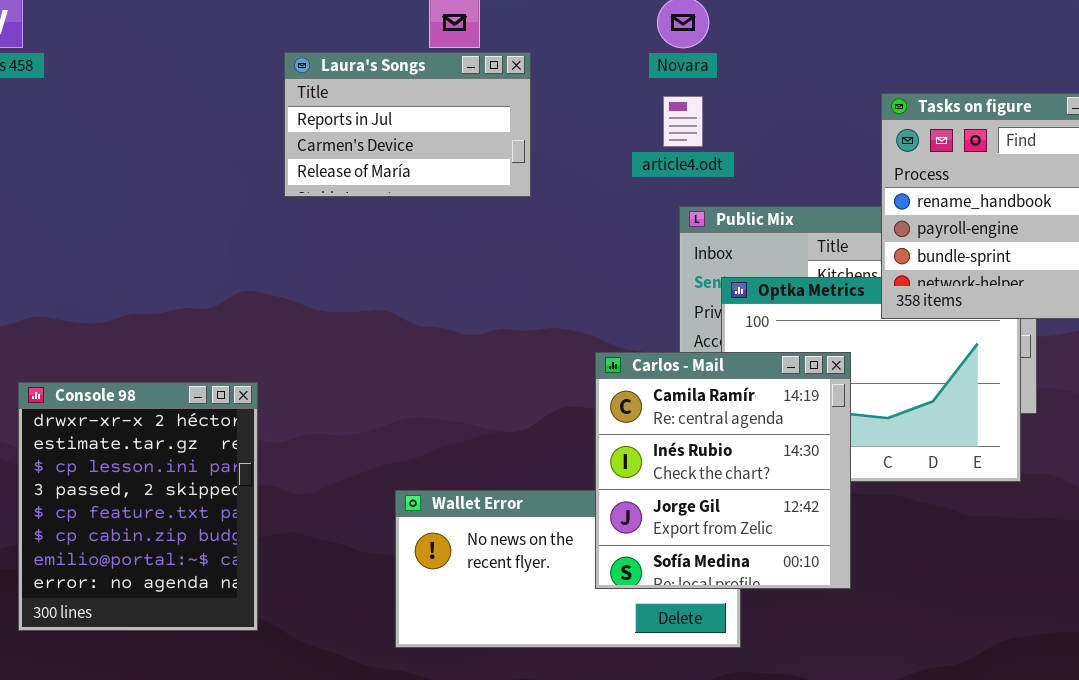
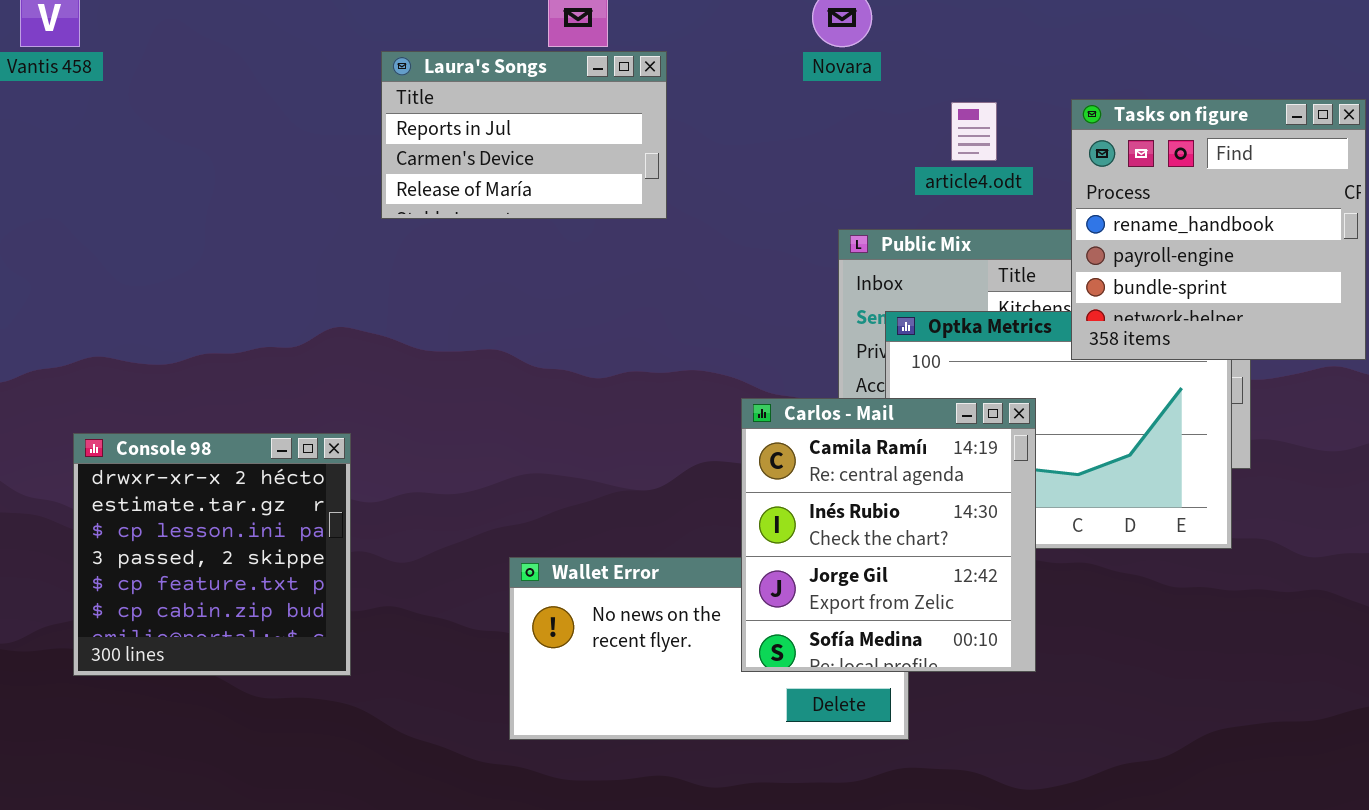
article4.odt: [663,96,703,147] -> [951,102,997,161], moved
Console 98: [18,382,258,631] -> [73,433,351,676], resized

